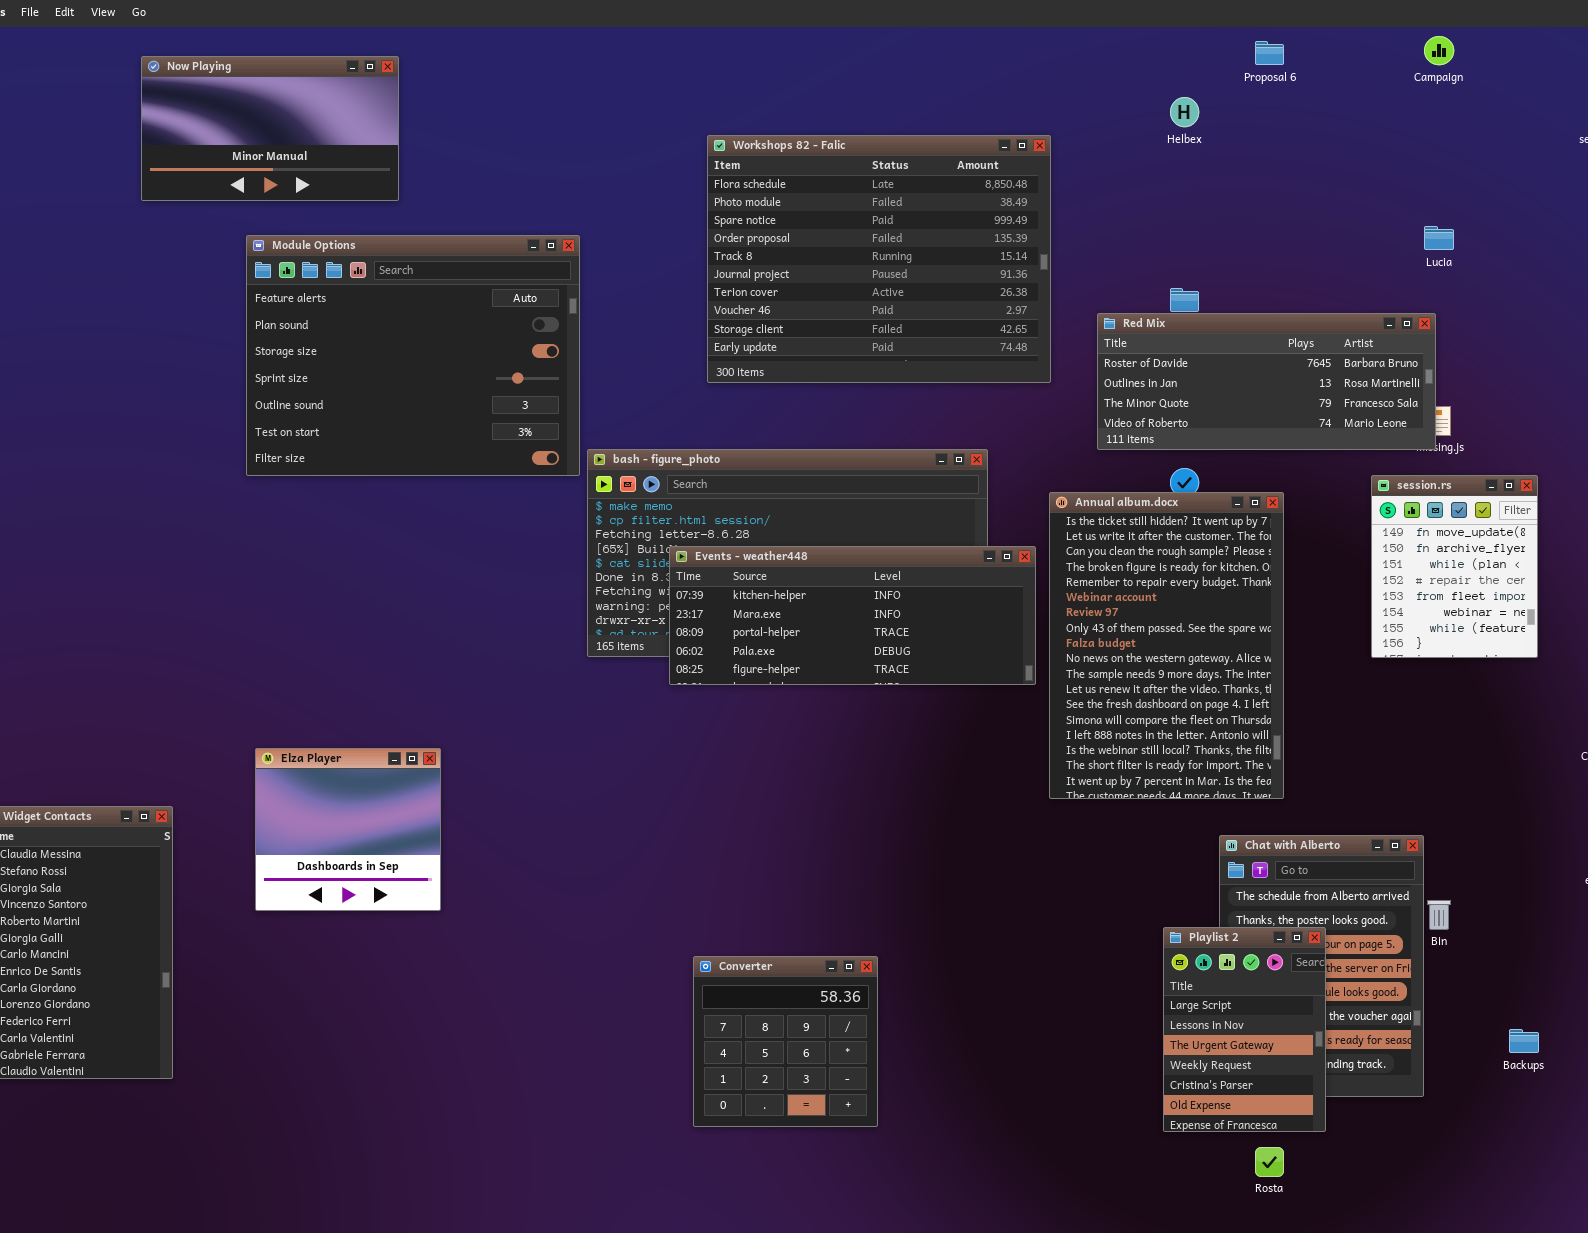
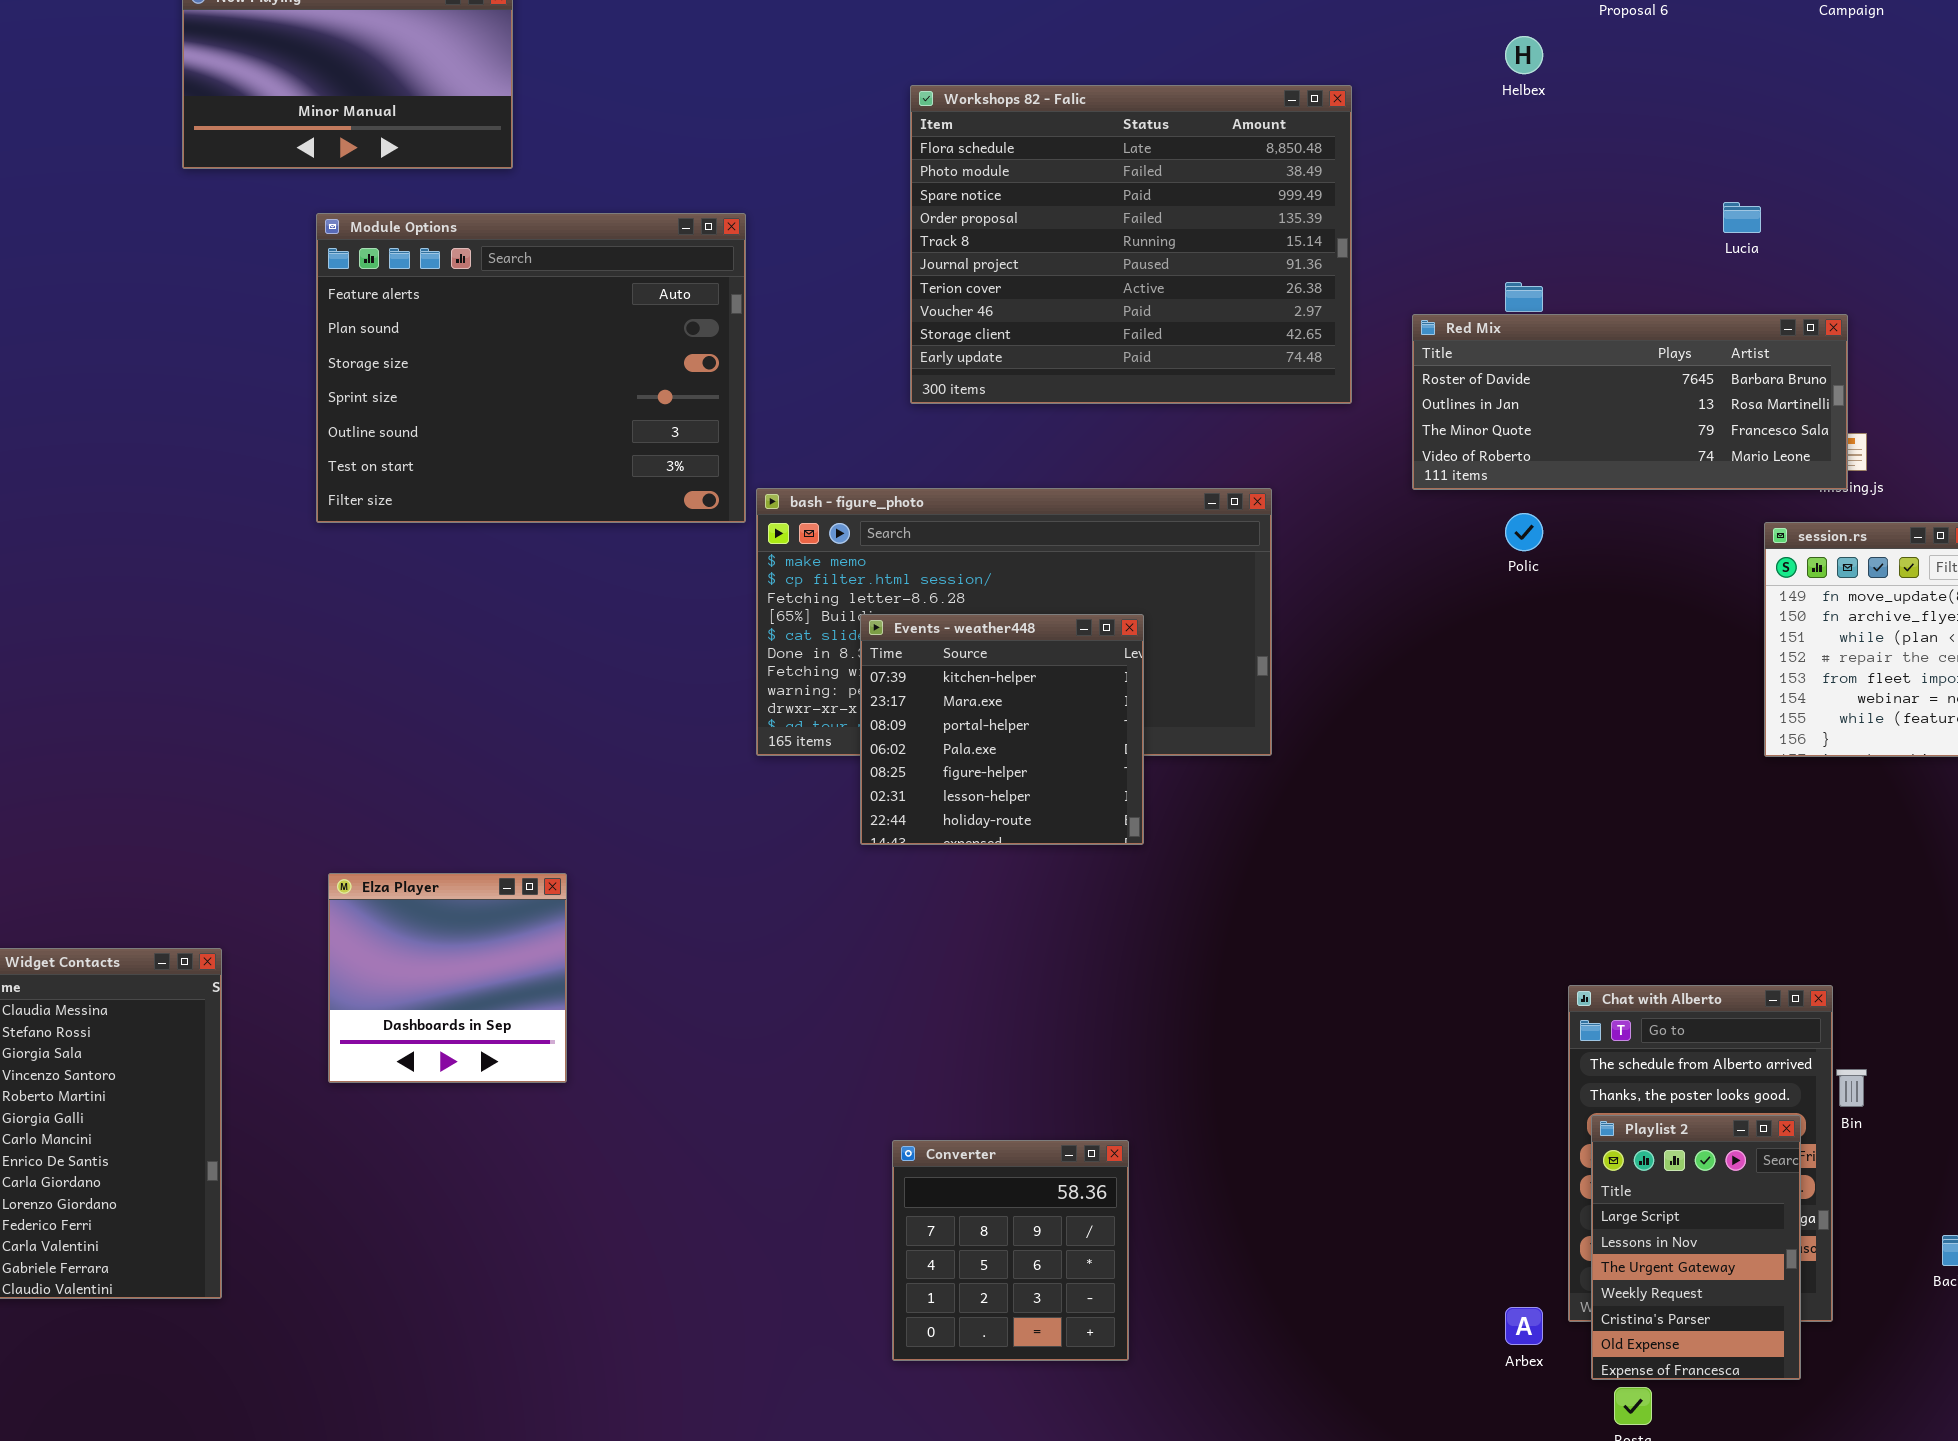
Lucia: [1424,226,1454,250] -> [1723,202,1761,233], moved
Annual album.docx: [1049,492,1284,799] -> none, closed
Events - weather448: [669,546,1036,685] -> [860,614,1144,845], resized
Playlist 2: [1163,927,1326,1132] -> [1591,1115,1801,1380], moved

